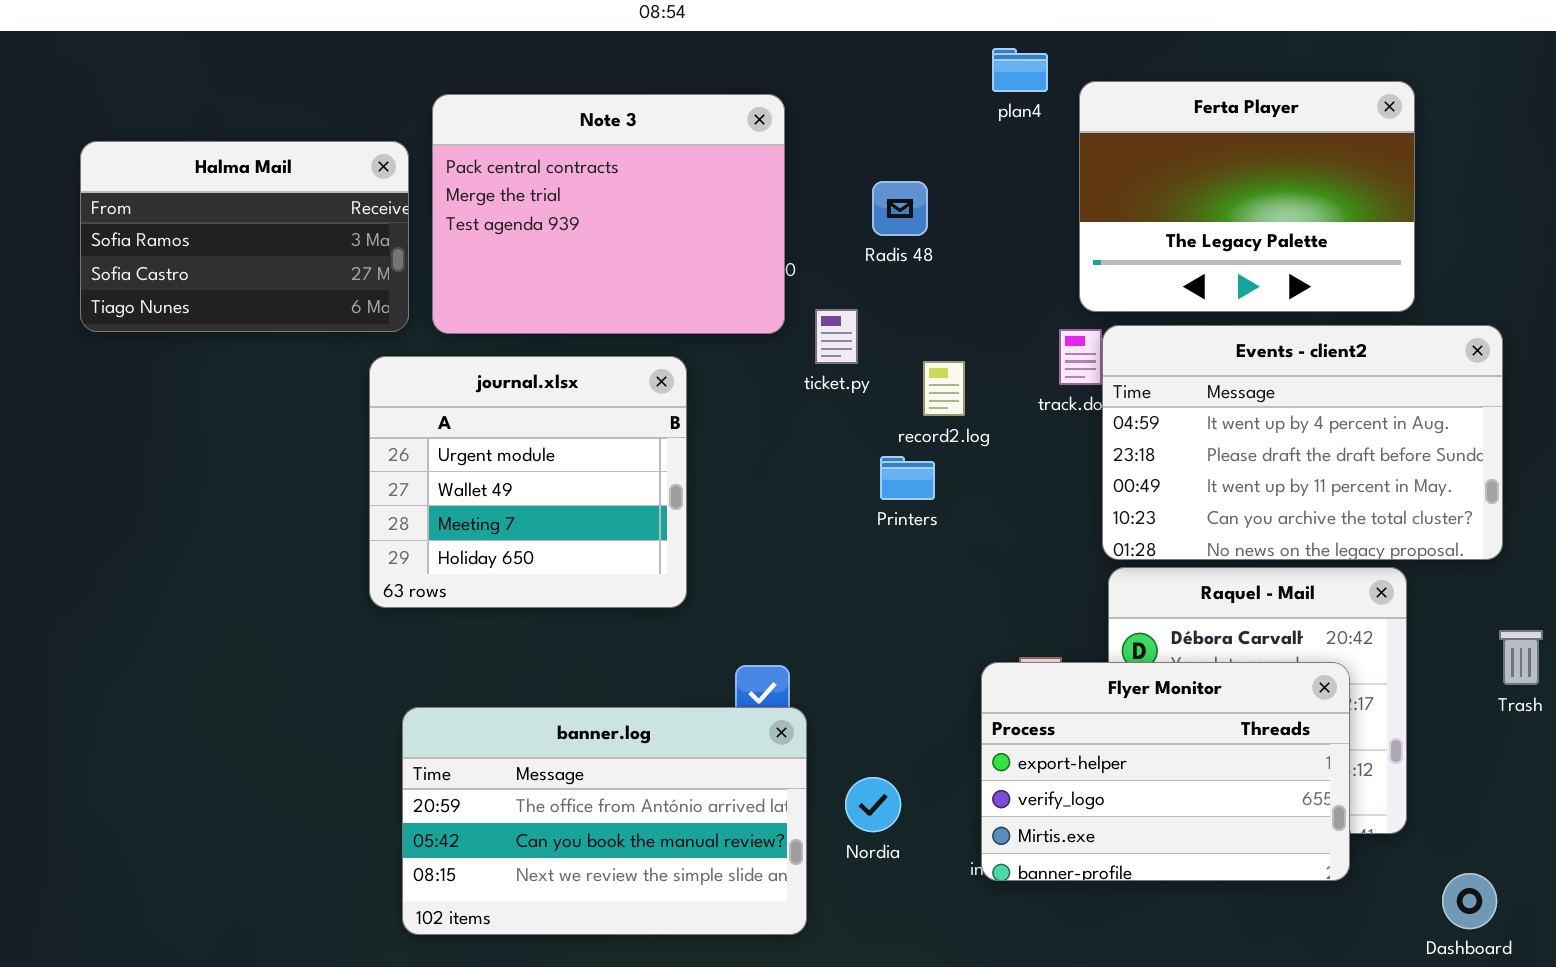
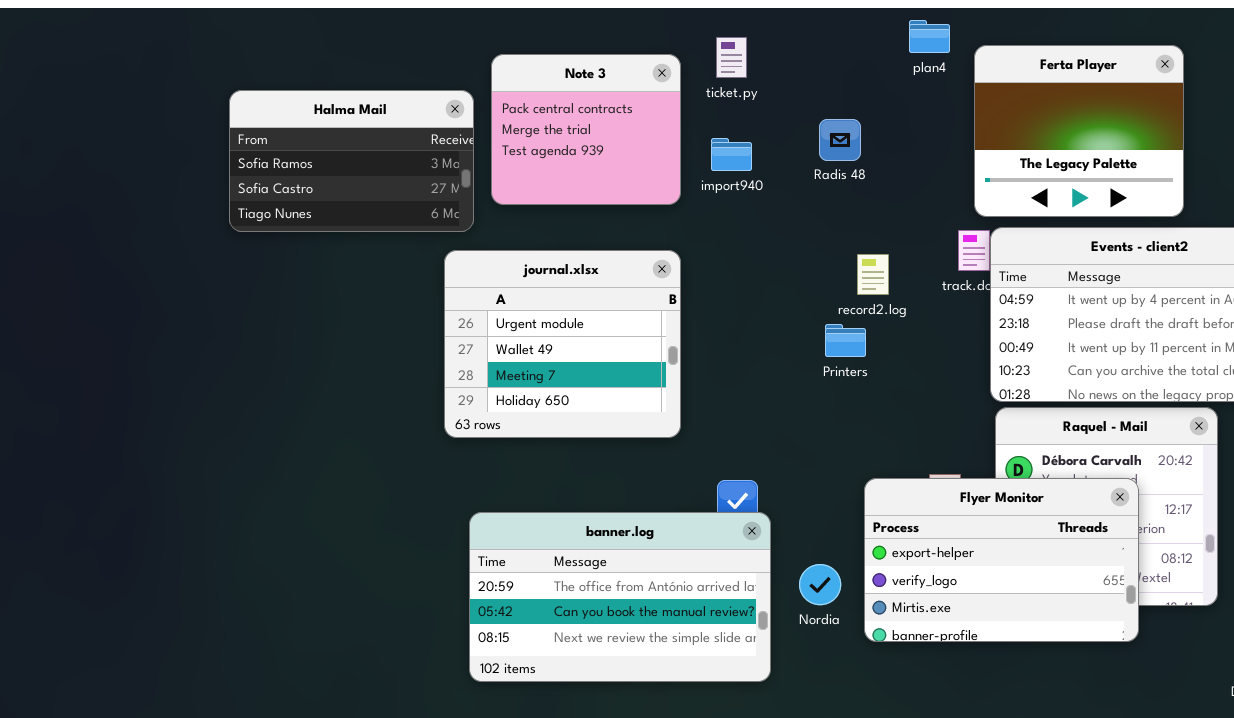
Ferta Player: [1079,81,1415,312] -> [974,45,1184,217], resized
Note 3: [432,94,785,334] -> [491,54,681,205], resized
ticket.py: [815,309,858,364] -> [716,37,747,78], moved
Flyer Monitor: [981,662,1350,881] -> [864,478,1139,642], moved

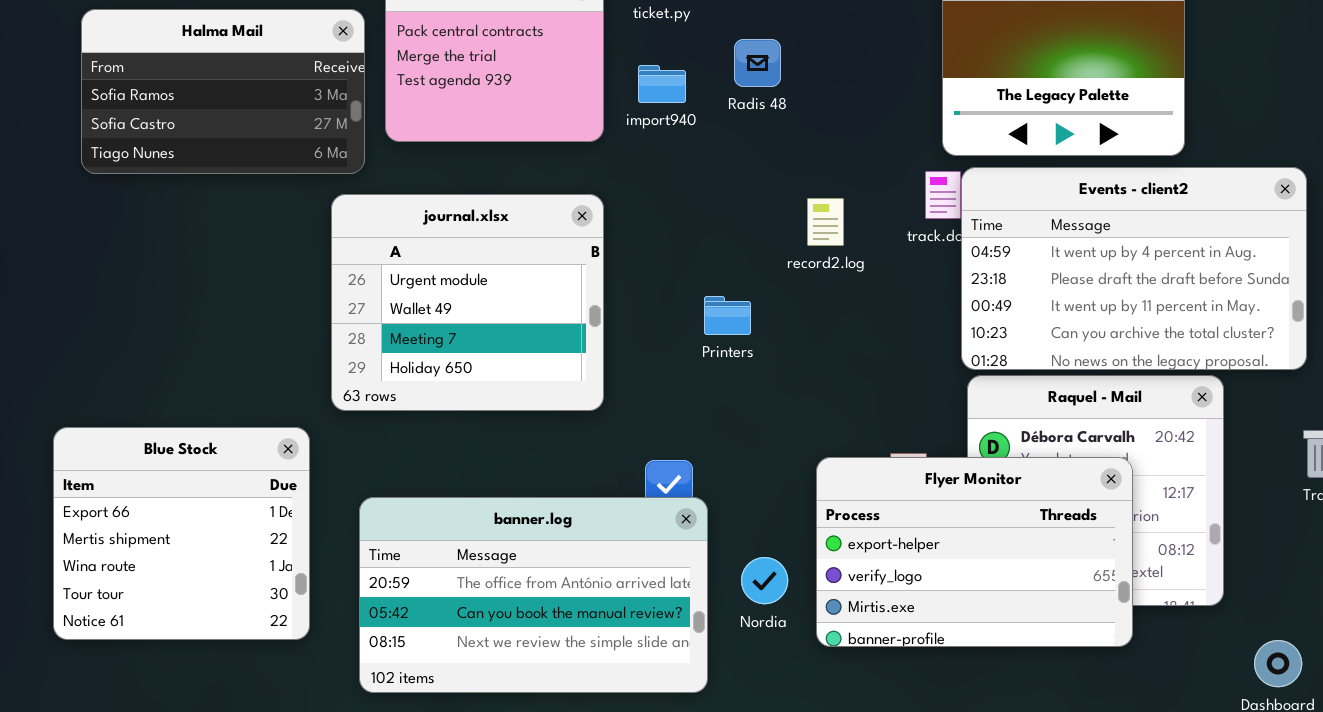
Radis 48: [819,119,861,161] -> [734,39,781,87], moved
Printers: [825,324,866,357] -> [704,296,751,335], moved
Blue Stock: none -> [53,427,310,640], opened

